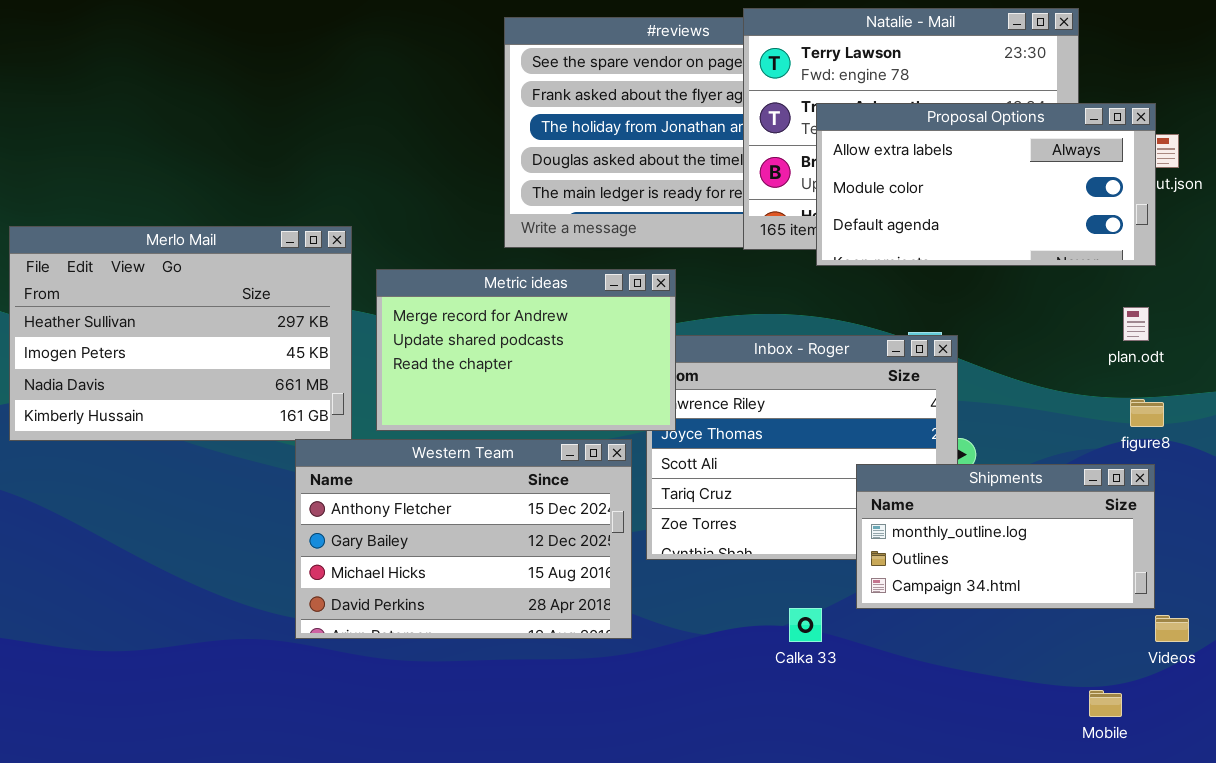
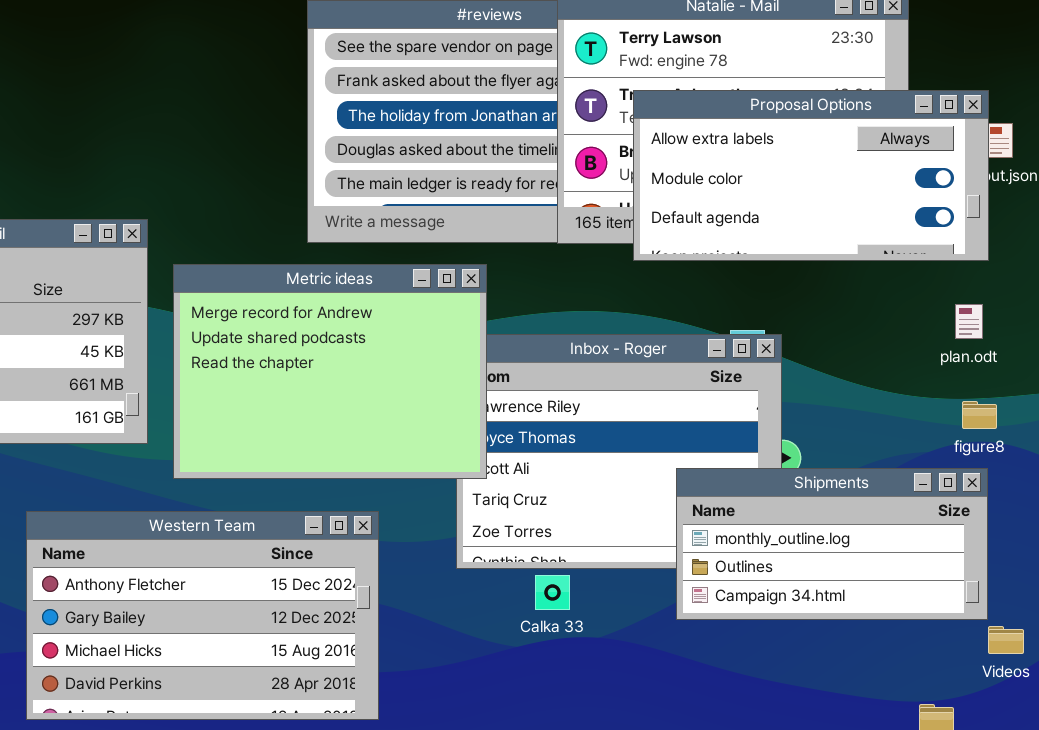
Metric ideas: [376,269,676,431] -> [173,264,487,479], resized
Western Team: [295,439,632,639] -> [26,511,379,720], moved
Calka 33: [789,608,822,642] -> [535,575,570,610], moved

